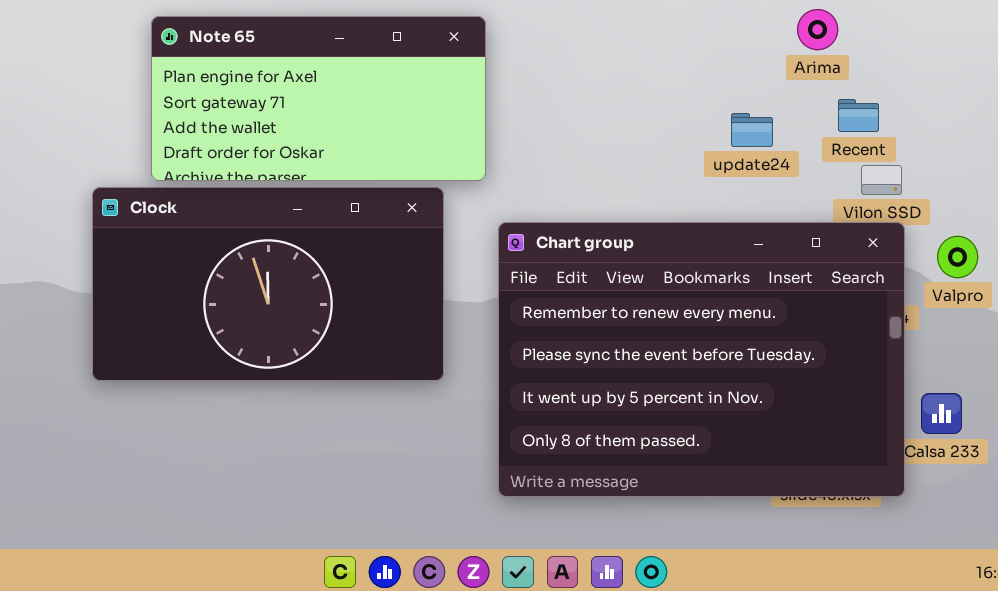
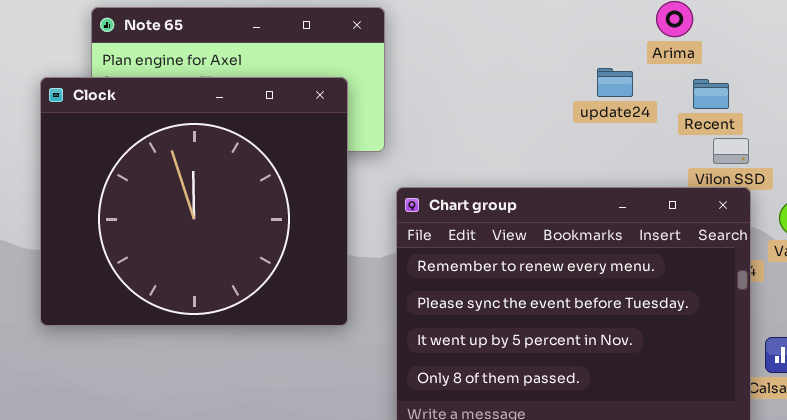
update24: [731,113,773,147] -> [597,68,633,97], moved
Clock: [92,187,444,381] -> [40,77,348,326], resized

